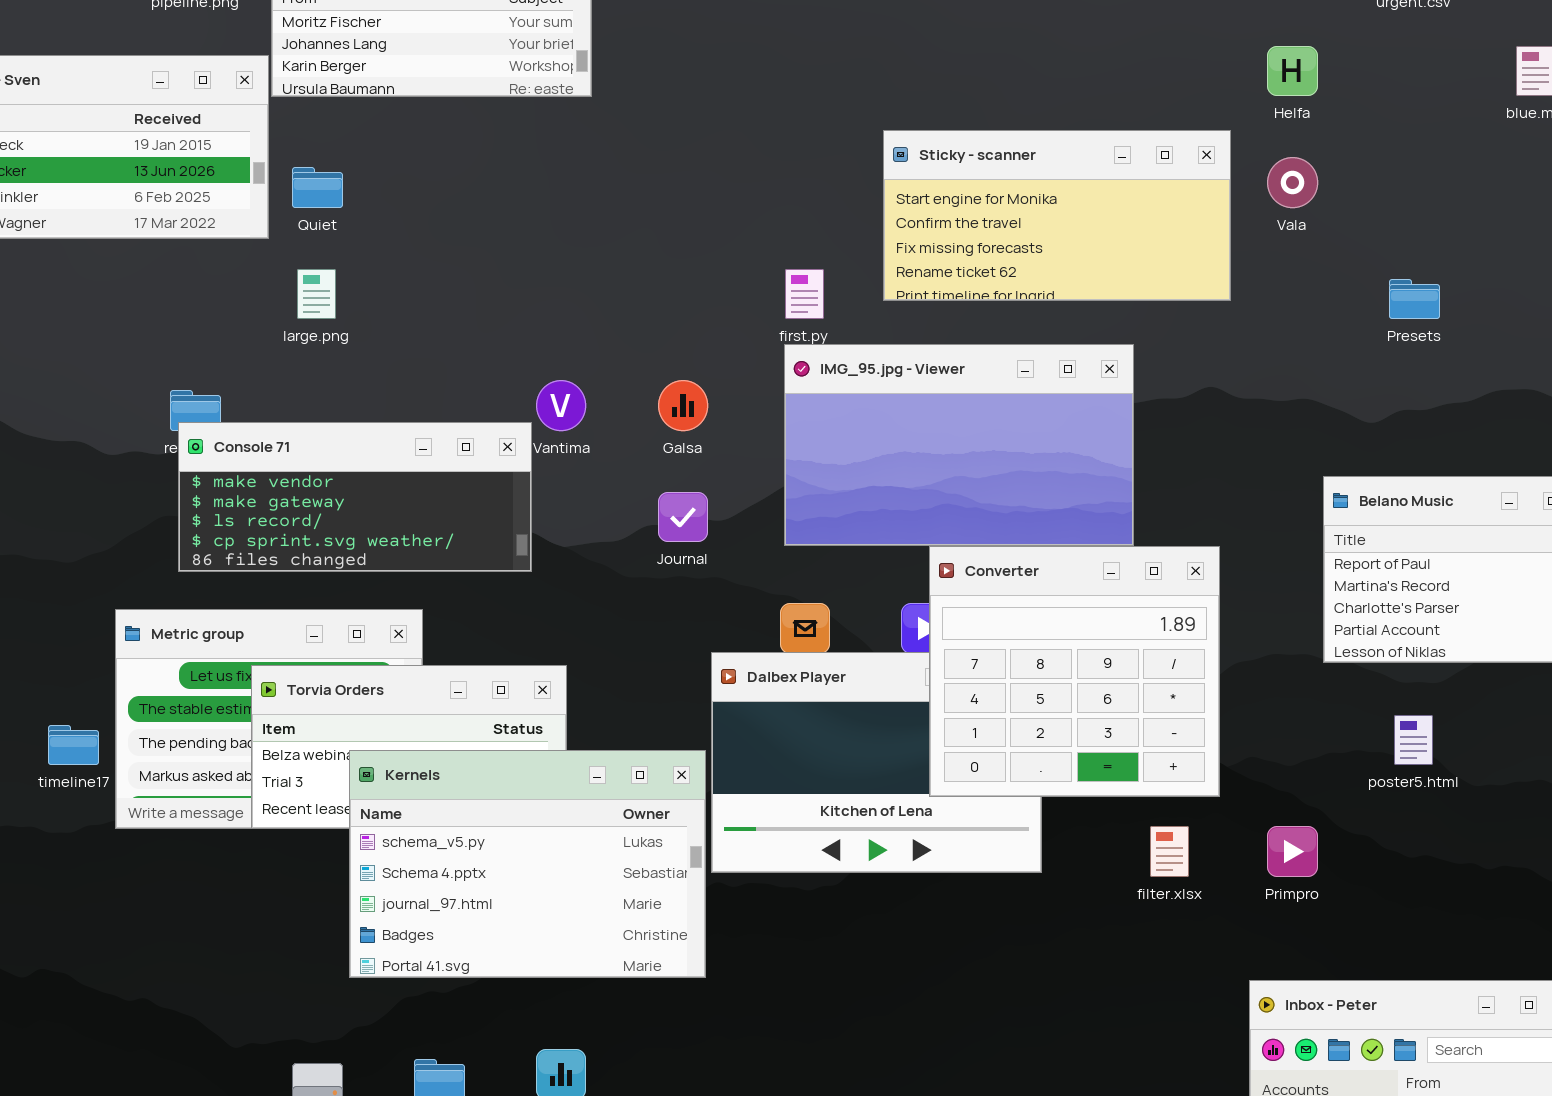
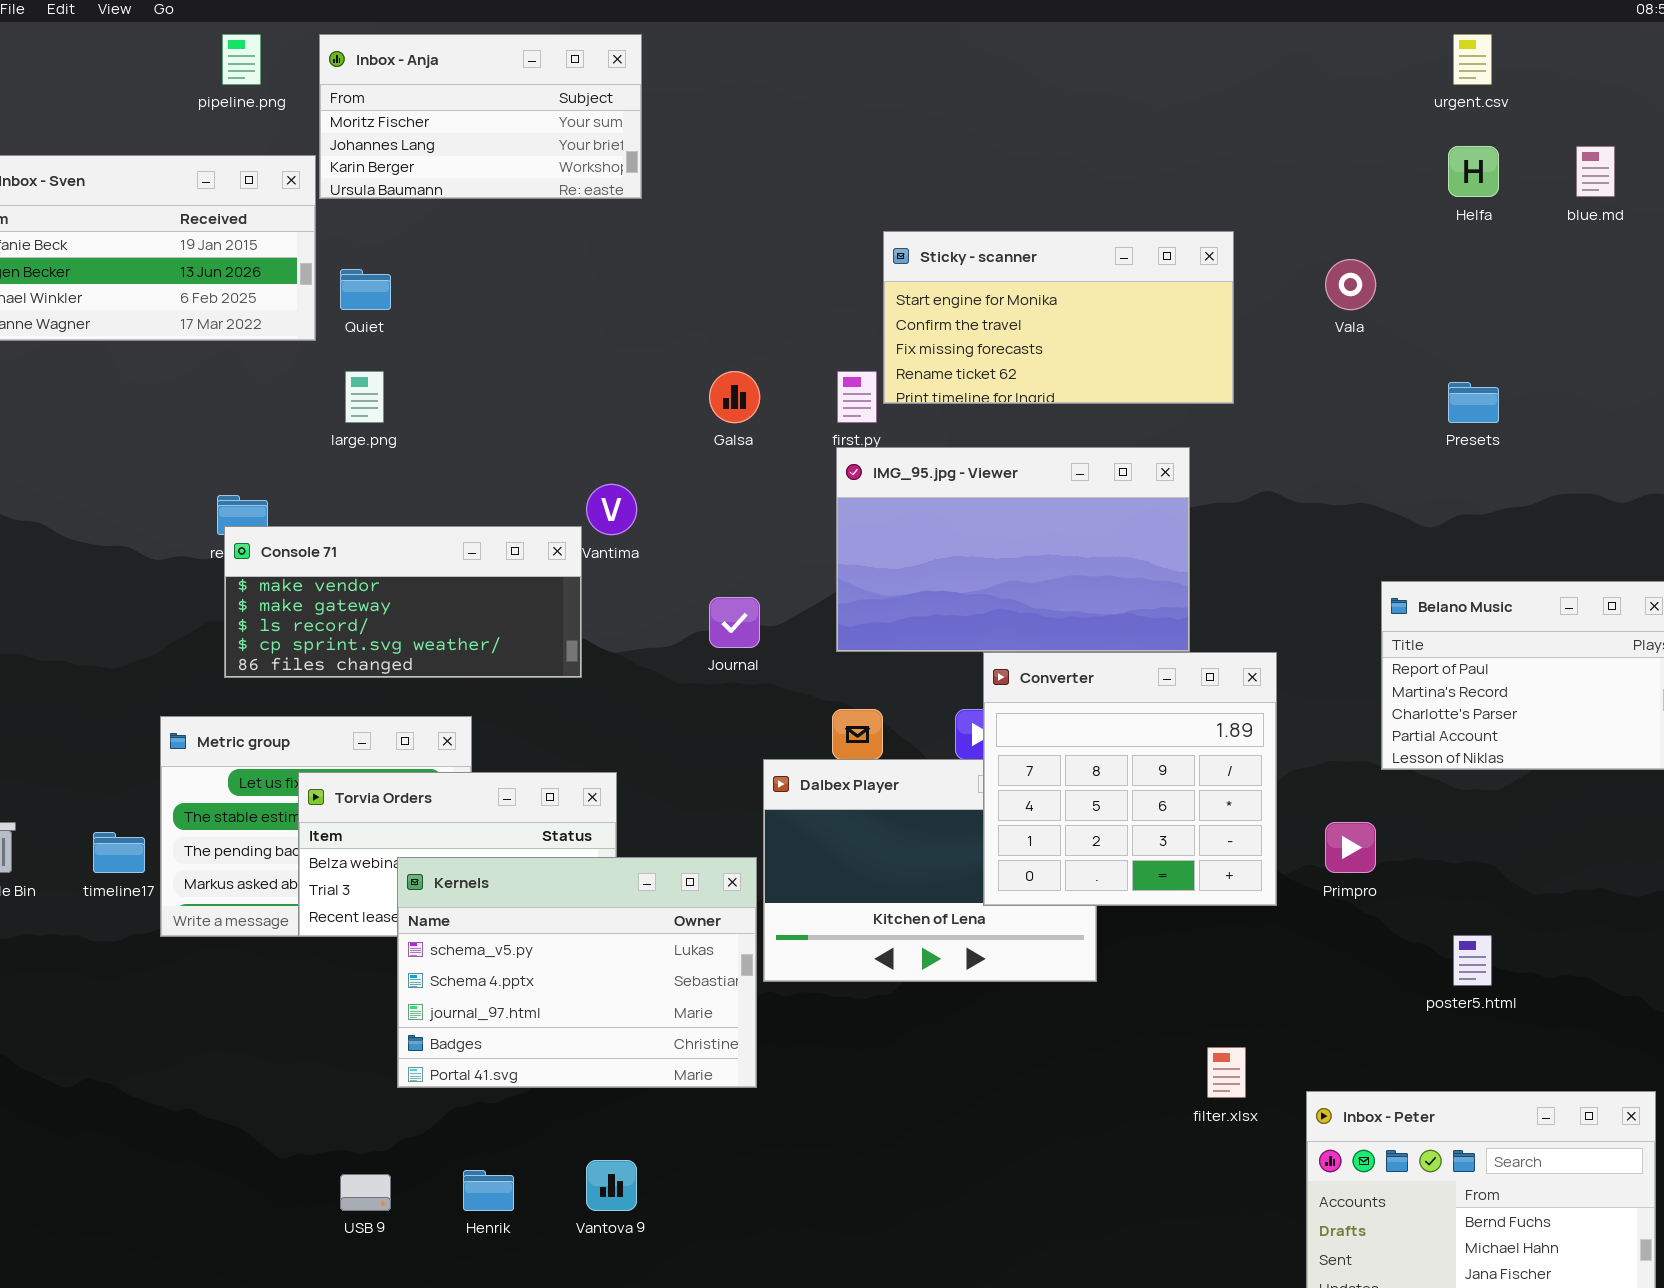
Helfa: [1267,46,1318,96] -> [1448,146,1499,197], moved
Sticky - scanner: [883,130,1231,301] -> [883,231,1234,404], moved
Galsa: [658,380,708,431] -> [709,371,760,423], moved
poster5.html: [1394,715,1433,765] -> [1453,935,1492,986], moved
filter.xlsx: [1150,826,1189,877] -> [1207,1047,1246,1098], moved
Primpro: [1267,826,1318,877] -> [1325,822,1376,873], moved

